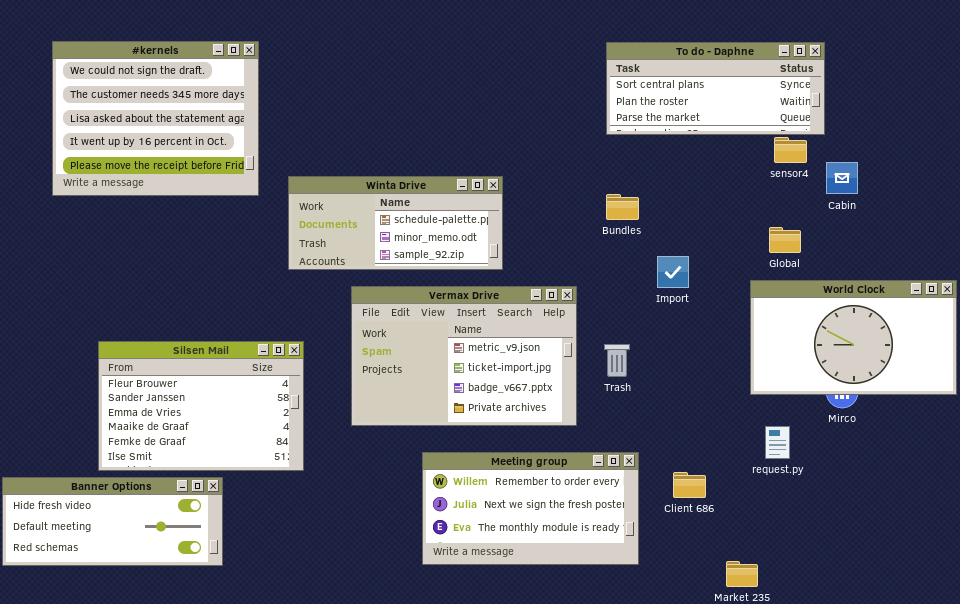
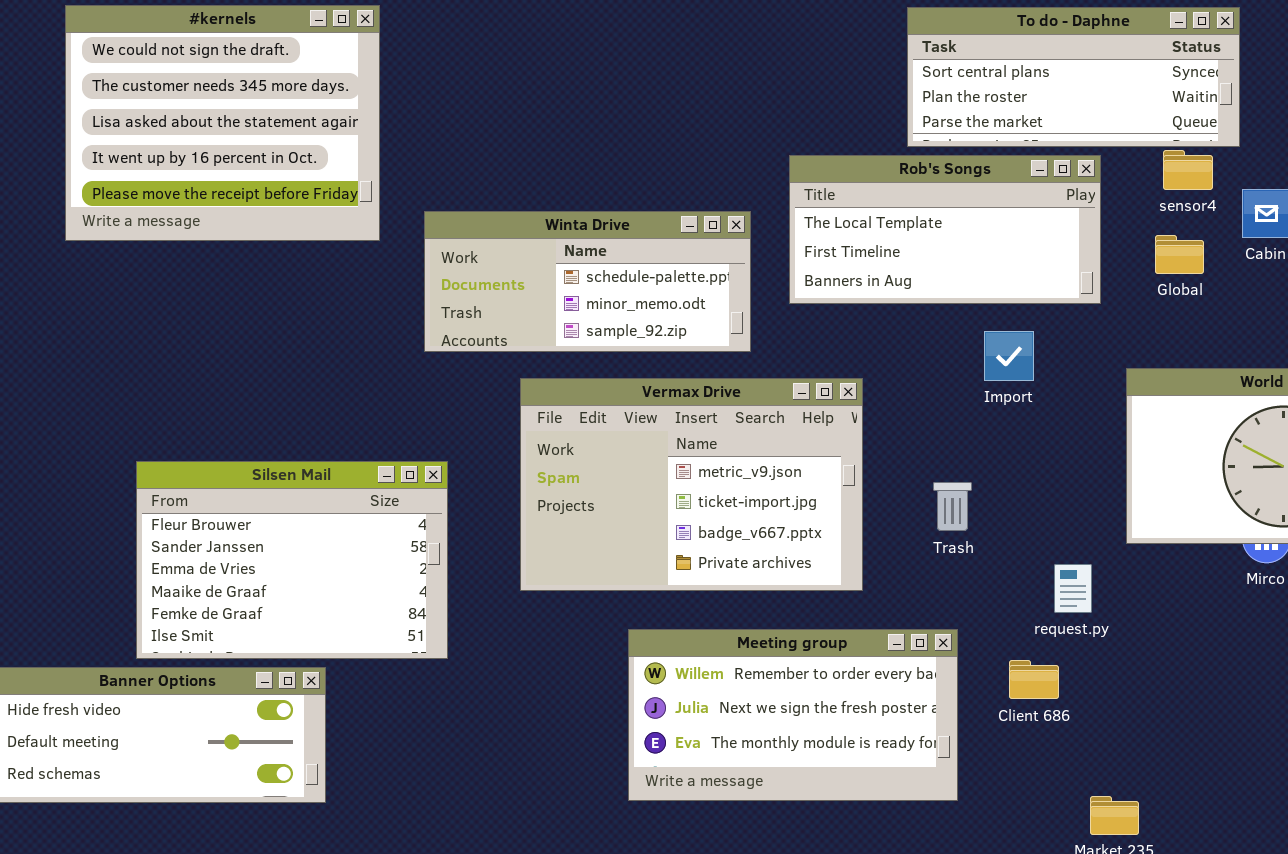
Rob's Songs: none -> [789,155,1101,304], opened
Global: [769,227,801,253] -> [1155,235,1204,274], moved
Trash: [604,344,630,377] -> [933,482,972,531], moved
request.py: [765,426,790,459] -> [1054,564,1092,613], moved

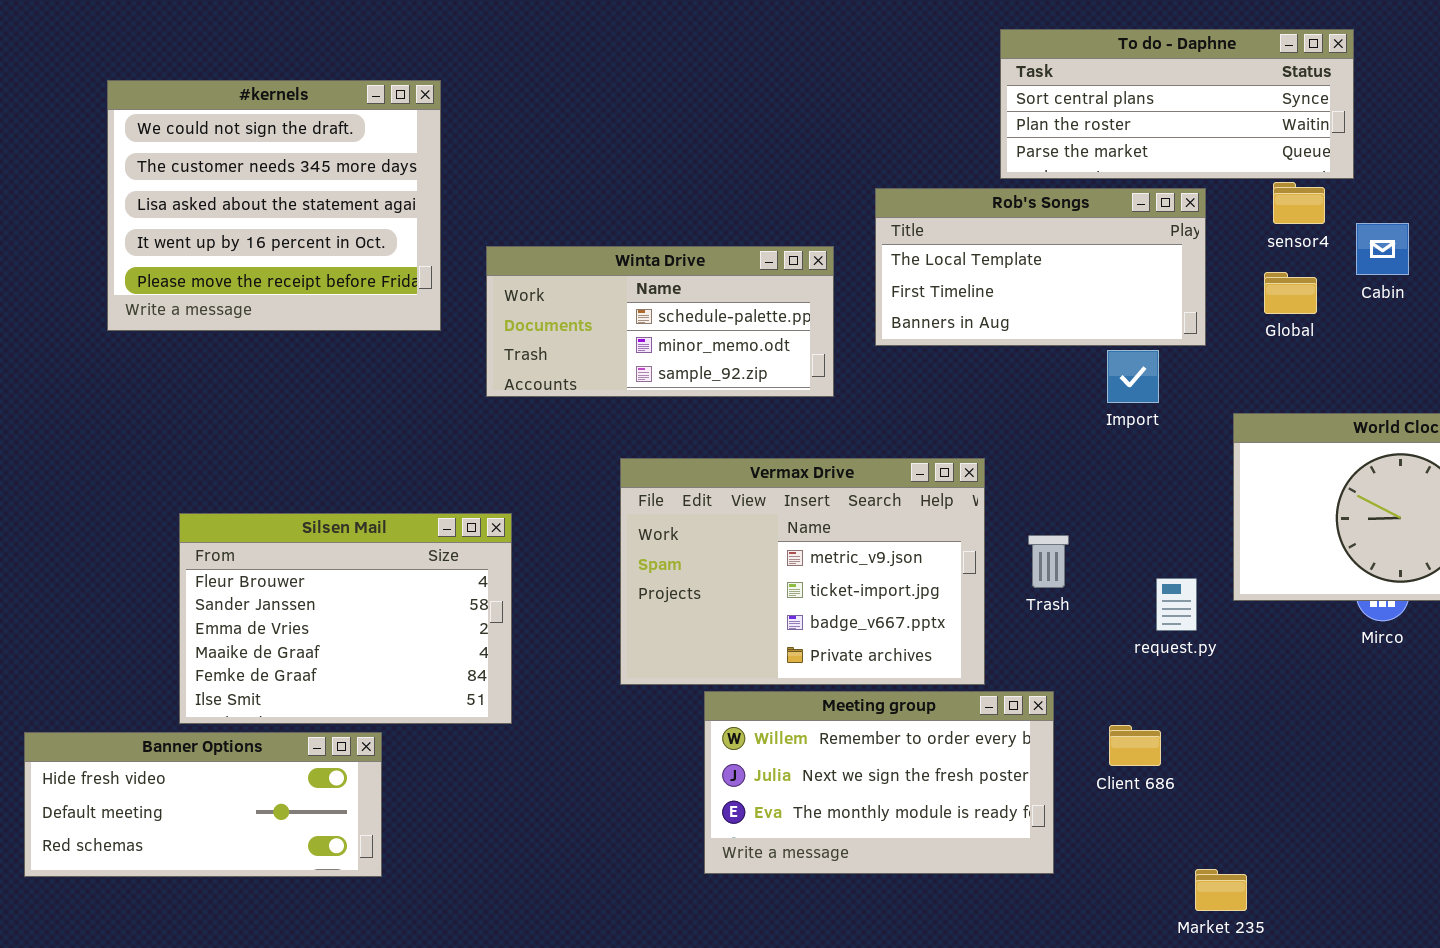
#kernels: [65,5,380,241] -> [107,80,441,331], moved
Import: [984,331,1034,381] -> [1107,350,1159,403], moved
Vermax Drive: [520,378,863,591] -> [620,458,985,685], moved
request.py: [1054,564,1092,613] -> [1156,578,1197,631], moved

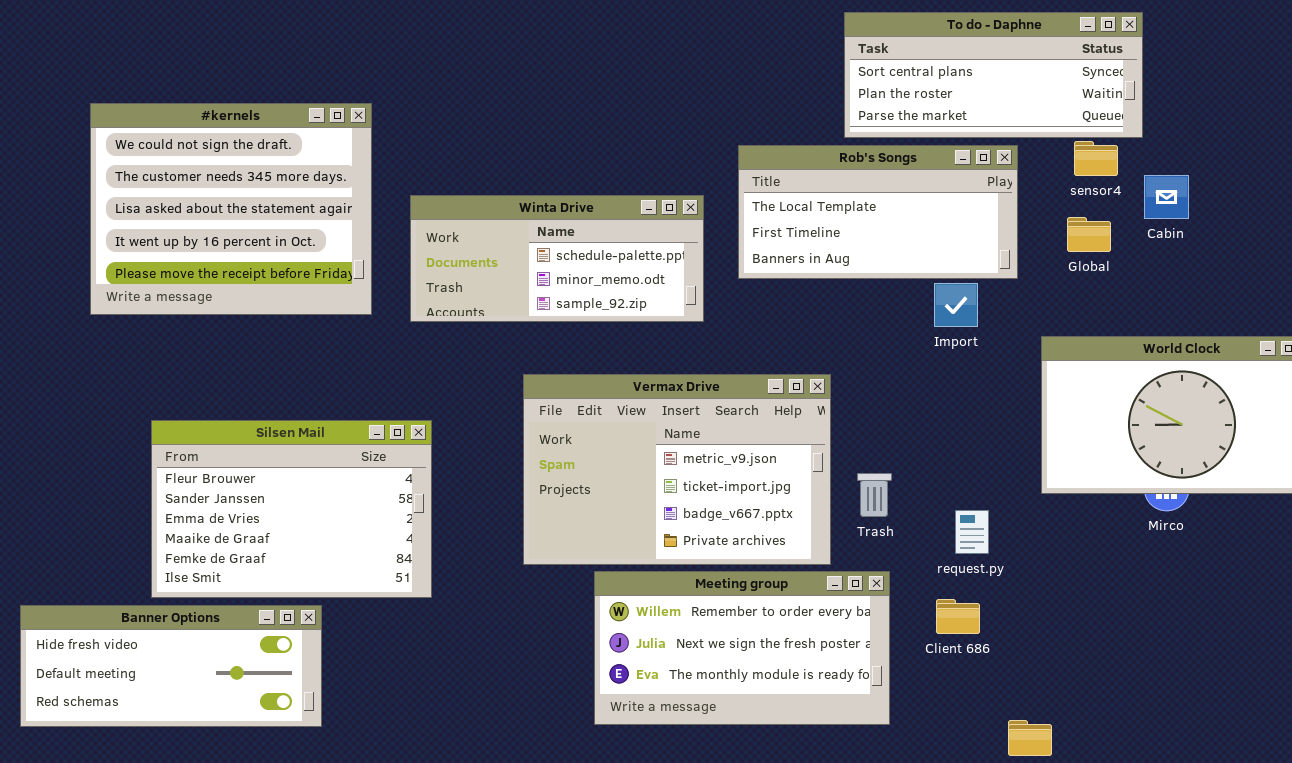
#kernels: [107,80,441,331] -> [90,103,372,315], moved
Trash: [1028,535,1069,588] -> [857,473,892,517], moved
request.py: [1156,578,1197,631] -> [955,510,989,554], moved

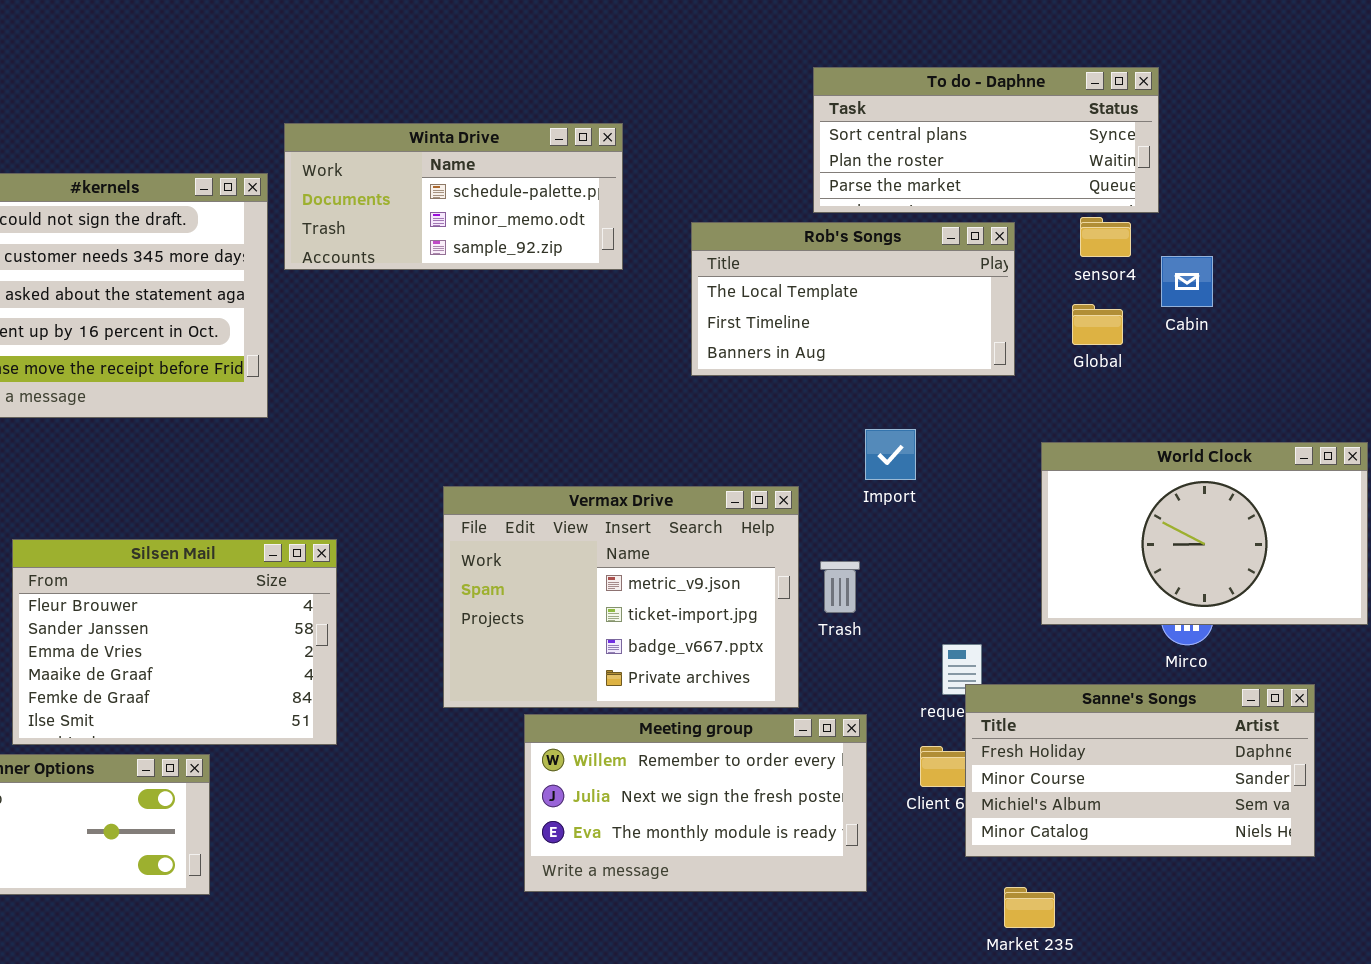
Winta Drive: [410,195,704,322] -> [284,123,623,270], moved
Import: [934,283,978,327] -> [865,429,916,480], moved
Trash: [857,473,892,517] -> [820,561,860,613], moved
Sanne's Songs: none -> [965,684,1315,857], opened

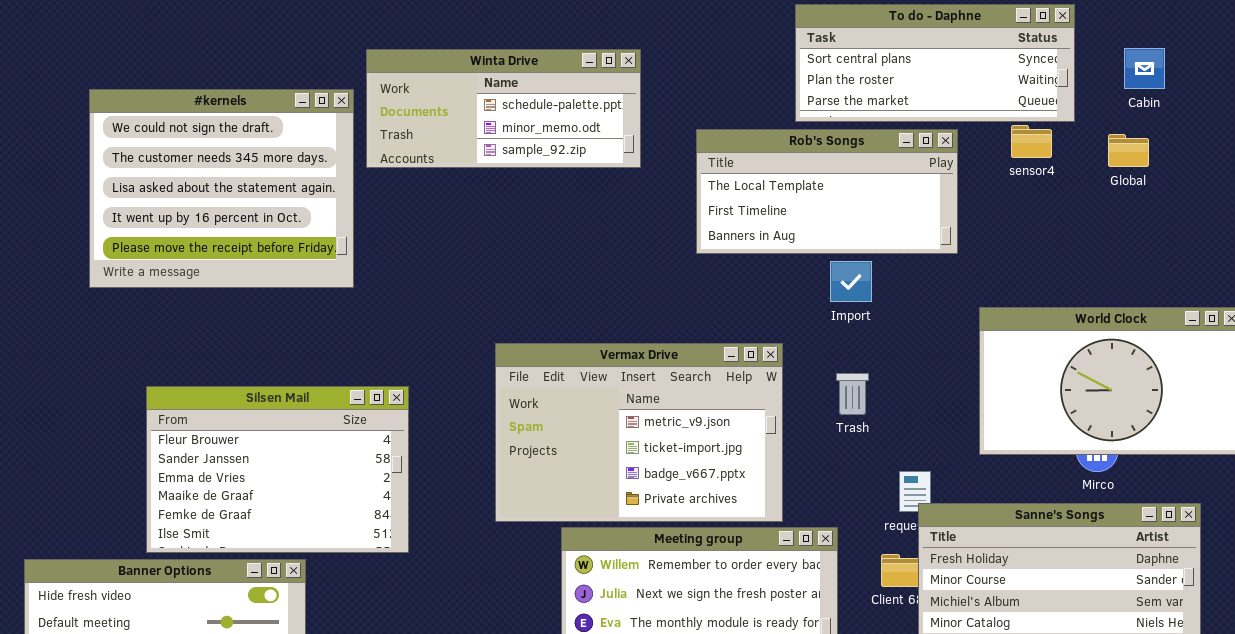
Cabin: [1161,256,1213,307] -> [1124,48,1165,89], moved
Global: [1072,304,1123,345] -> [1108,134,1149,167], moved
Import: [865,429,916,480] -> [830,261,872,302], moved
Trash: [820,561,860,613] -> [836,373,869,415], moved

